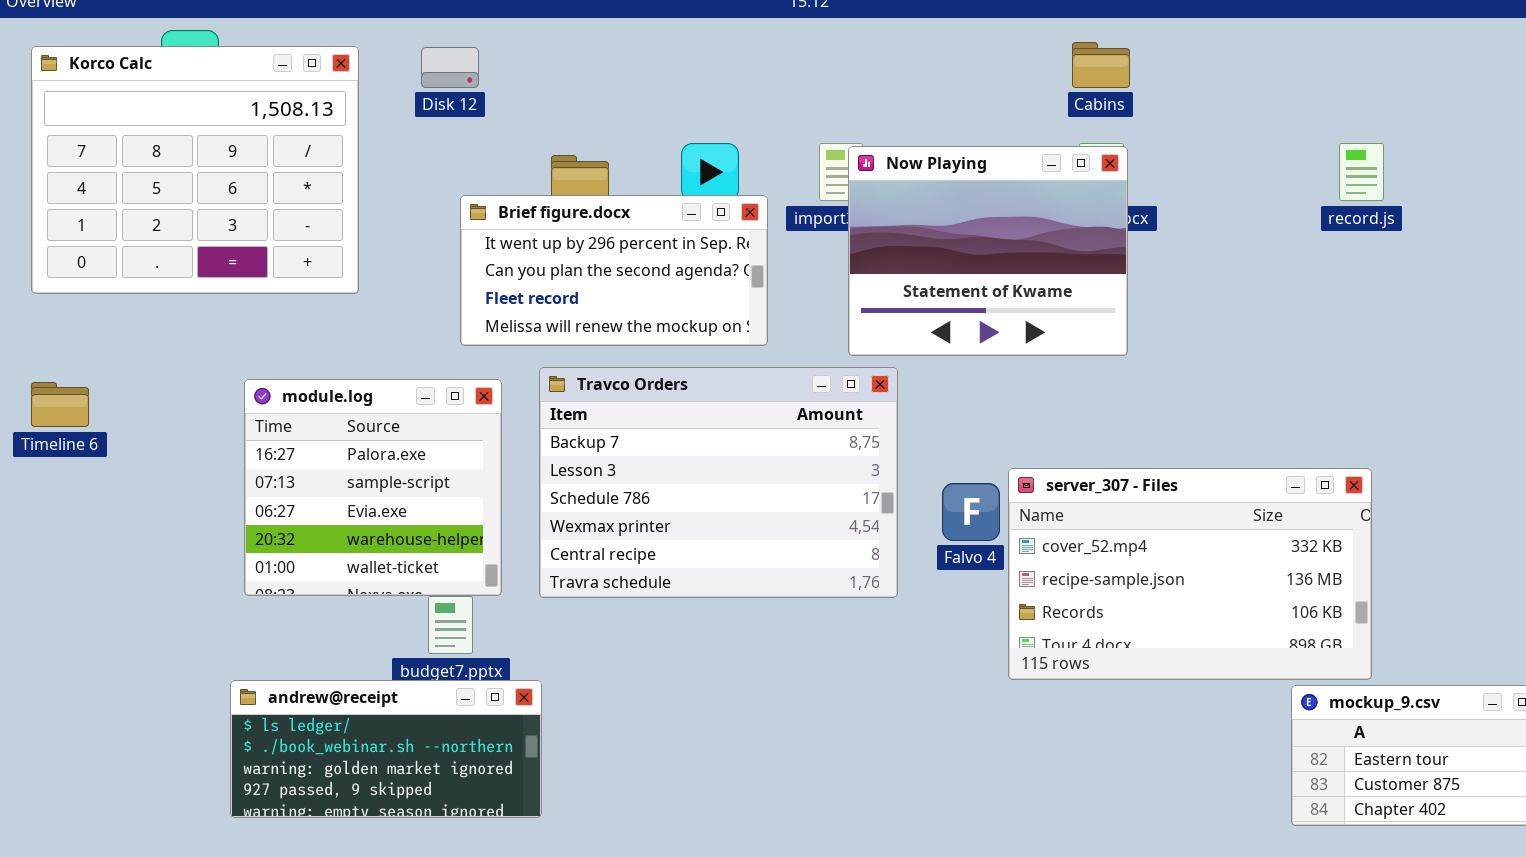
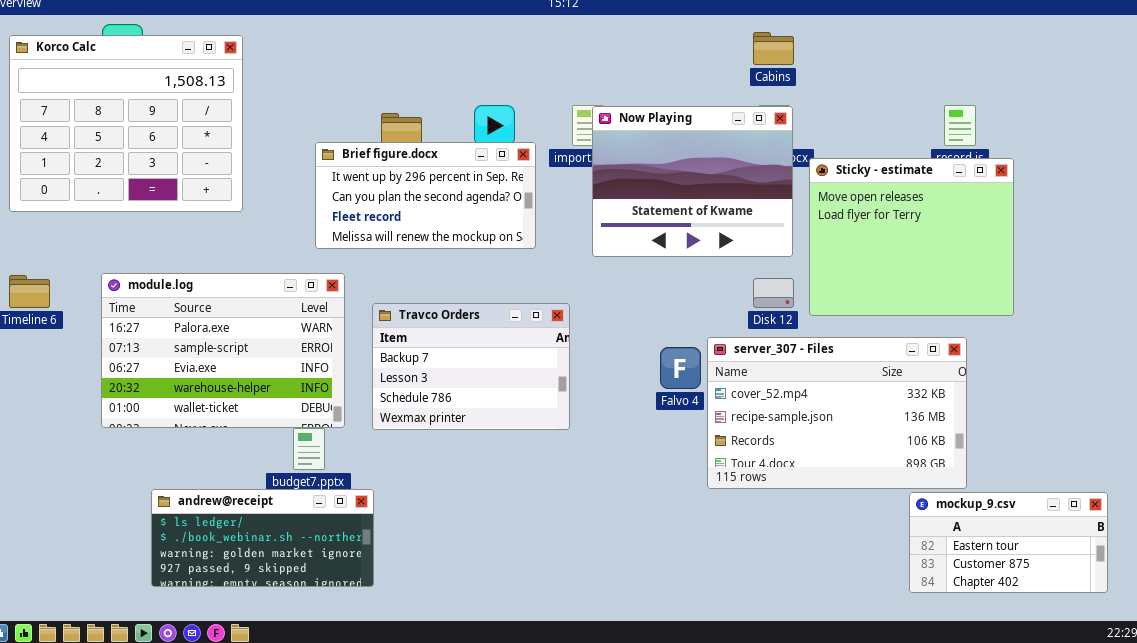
Disk 12: [421,47,479,88] -> [753,278,794,308], moved
Sticky - estimate: none -> [809,158,1014,316], opened
Travco Orders: [539,367,898,598] -> [372,303,570,430], resized
module.log: [244,379,502,596] -> [101,273,345,428], resized

